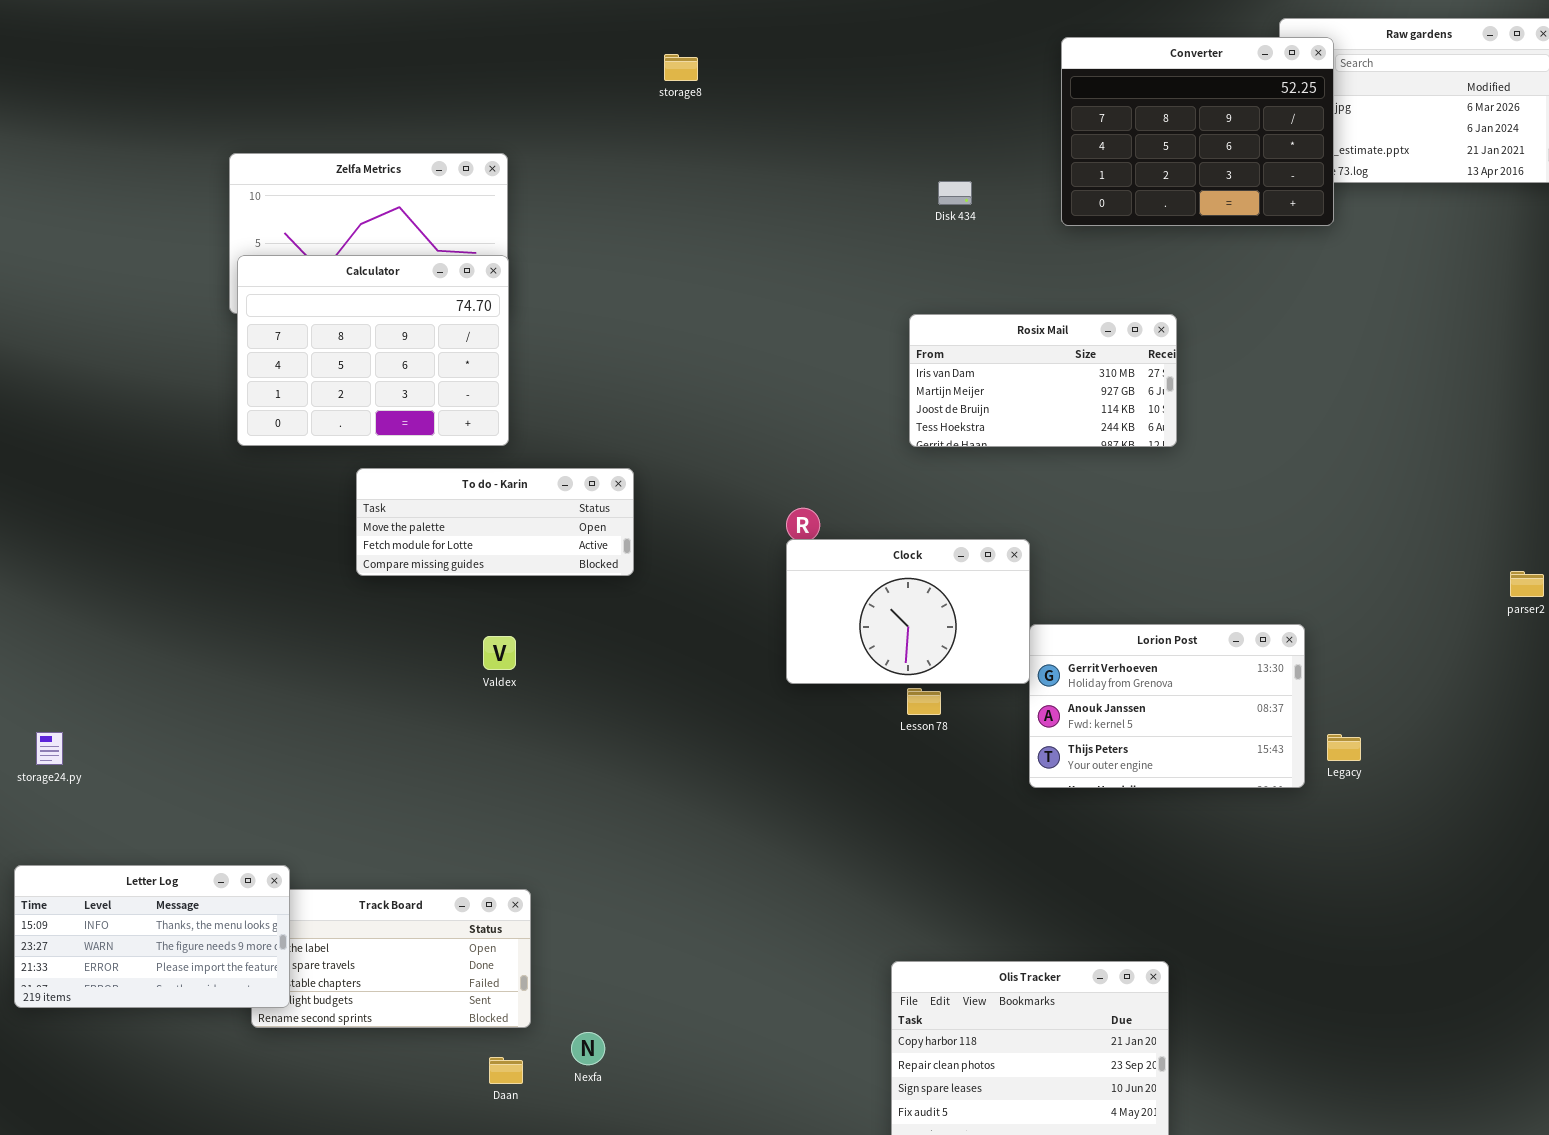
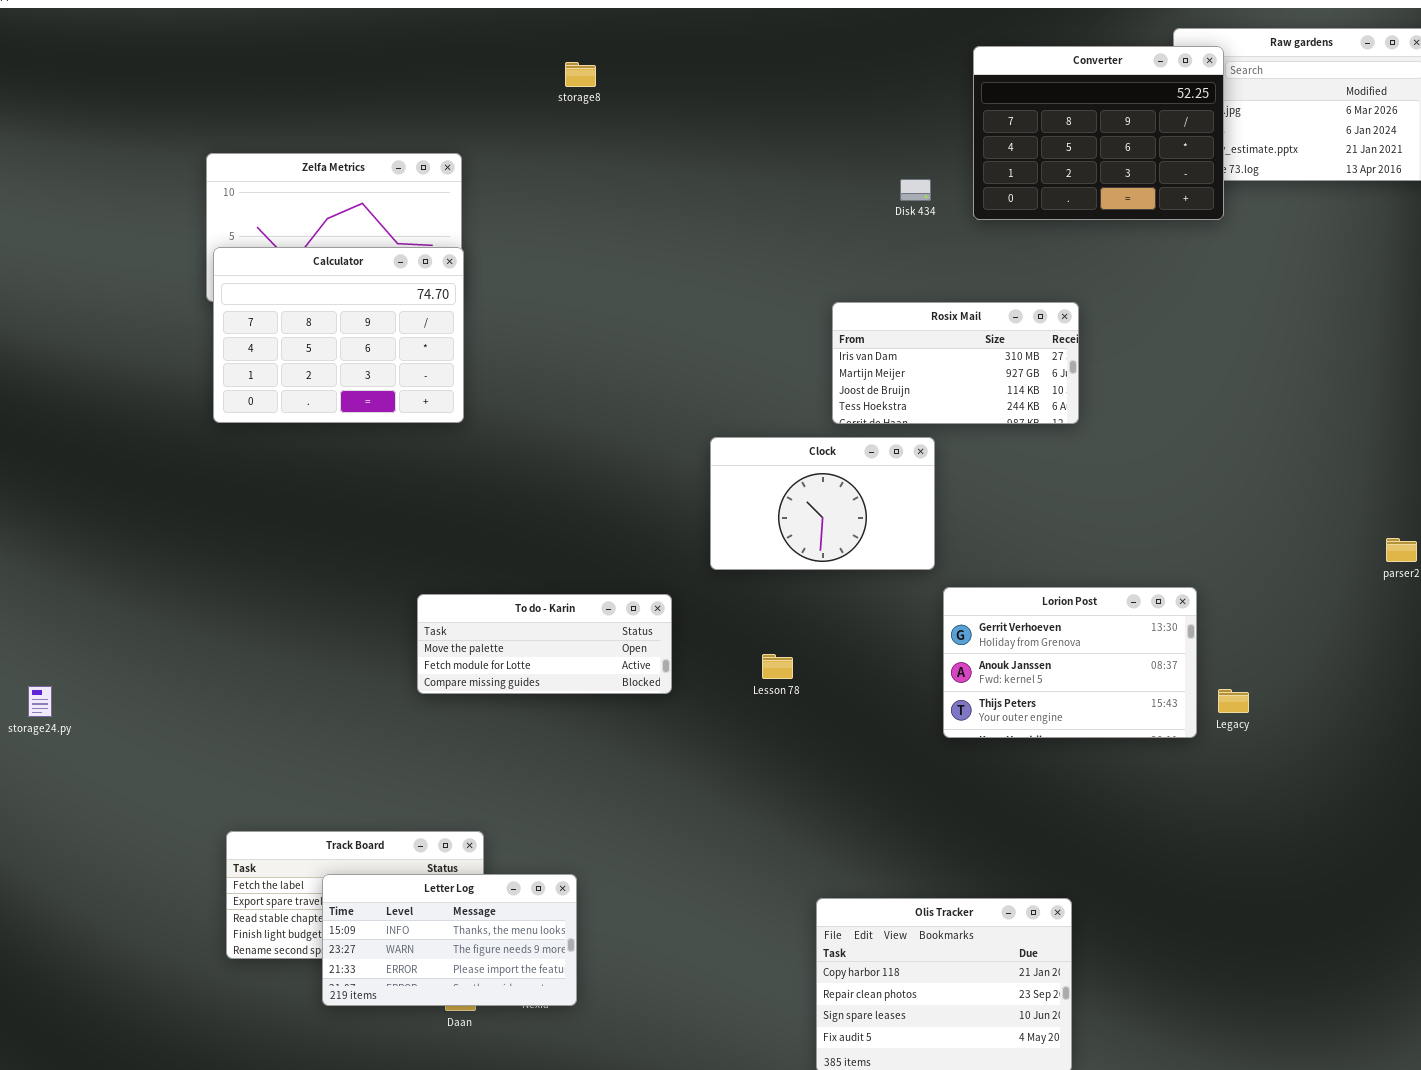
storage8: [664,54,698,81] -> [565,62,596,87], moved
Disk 434: [938,181,972,205] -> [900,179,931,201], moved
To do - Karin: [356,468,634,576] -> [417,594,672,694], moved
Clock: [786,539,1030,684] -> [710,437,935,570], moved
Lesson 78: [907,688,941,715] -> [762,654,793,679], moved
Letter Log: [14,865,290,1008] -> [322,874,577,1006], moved

